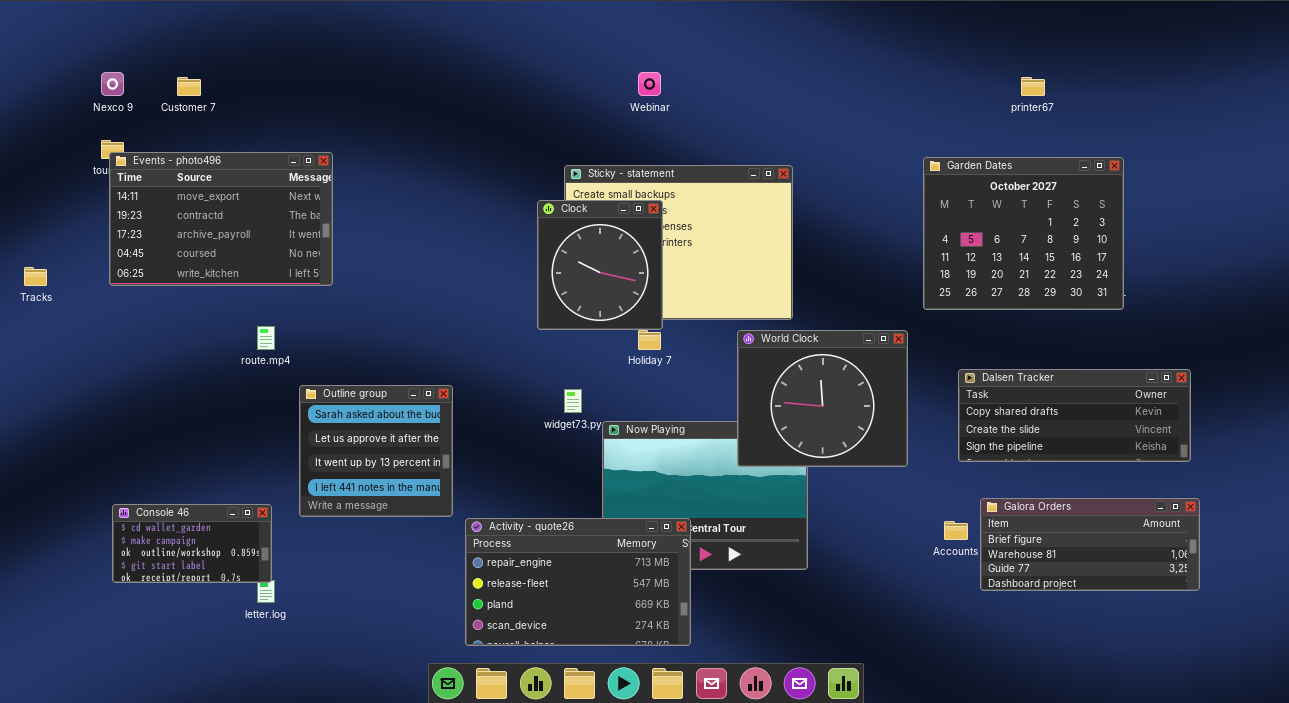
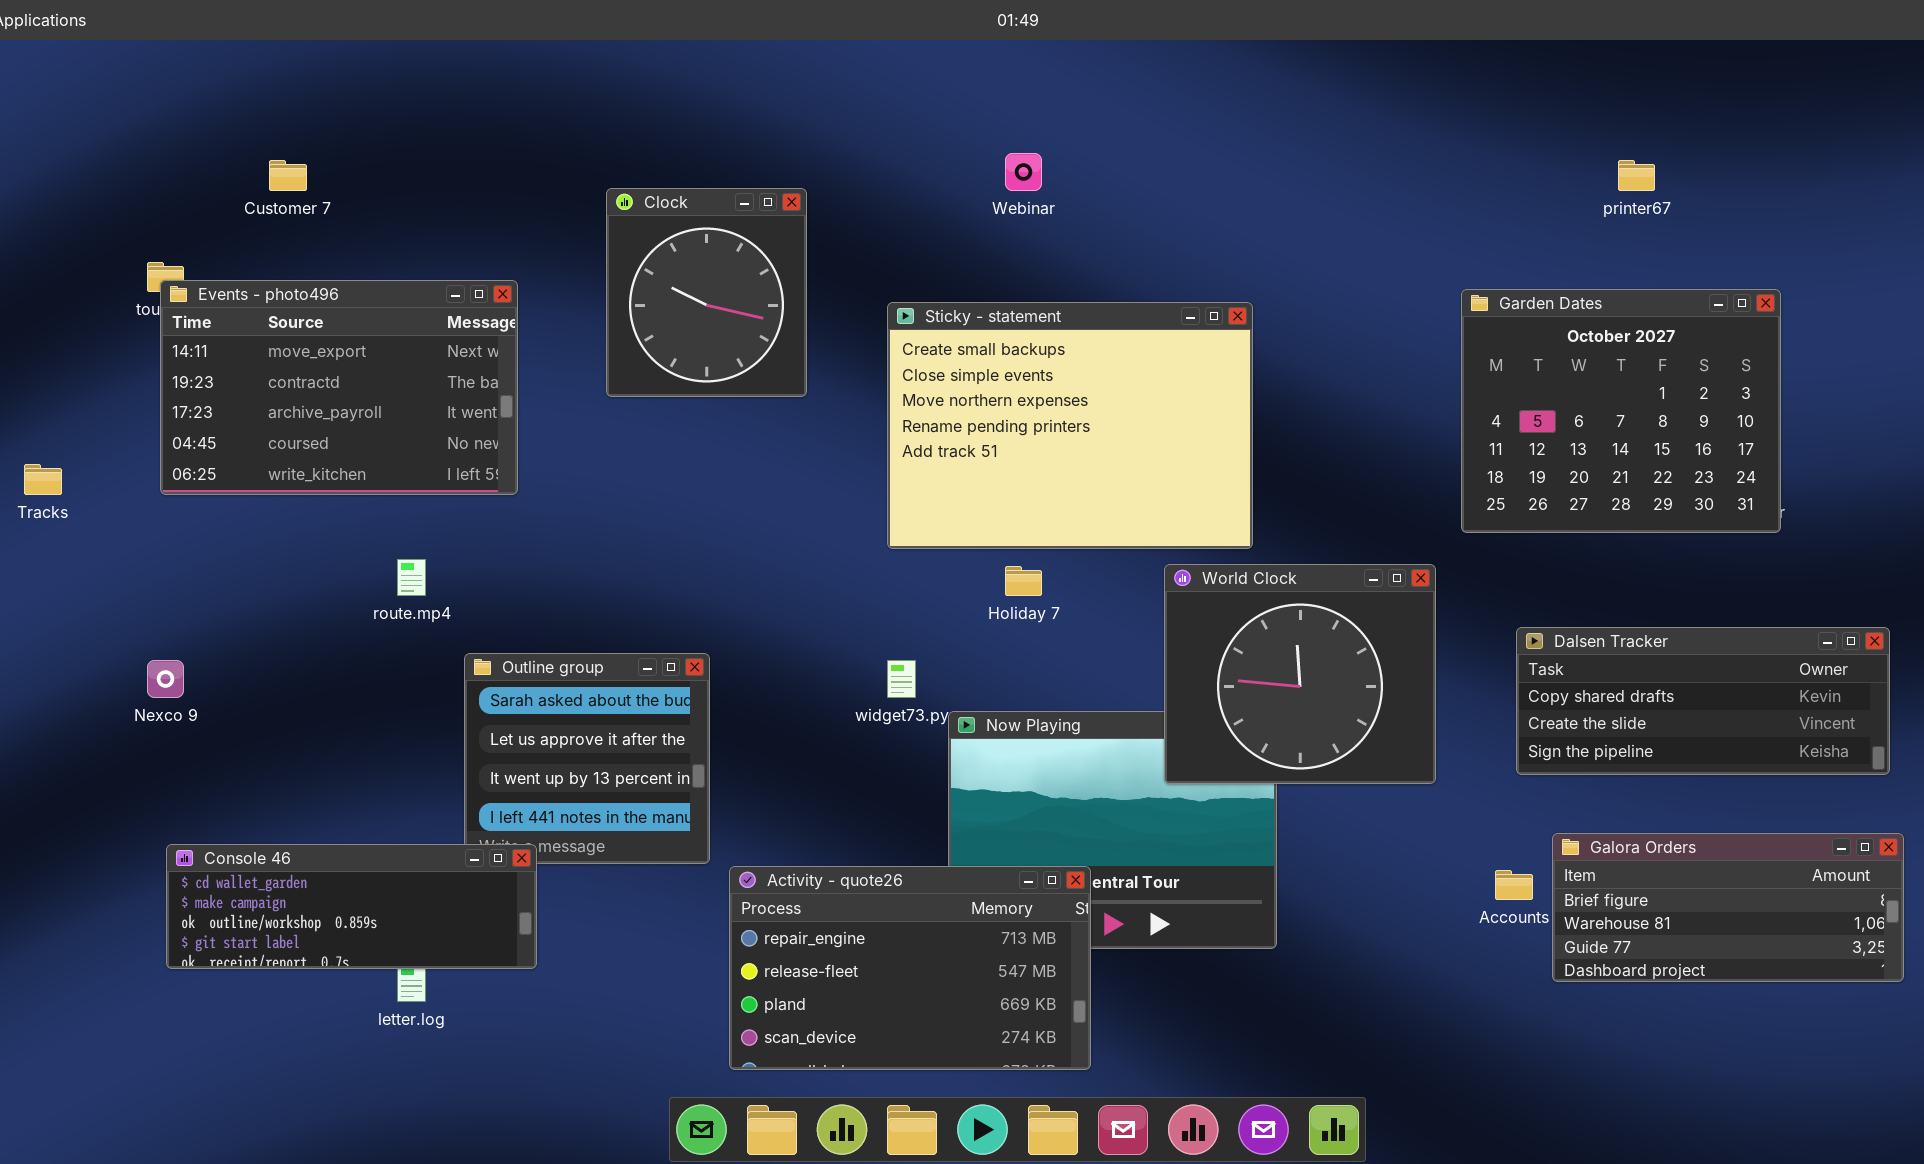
Nexco 9: [101,72,124,96] -> [147,660,184,698], moved
Clock: [537,200,663,330] -> [606,188,807,397], moved
Console 46: [112,504,272,583] -> [166,844,537,969], resized

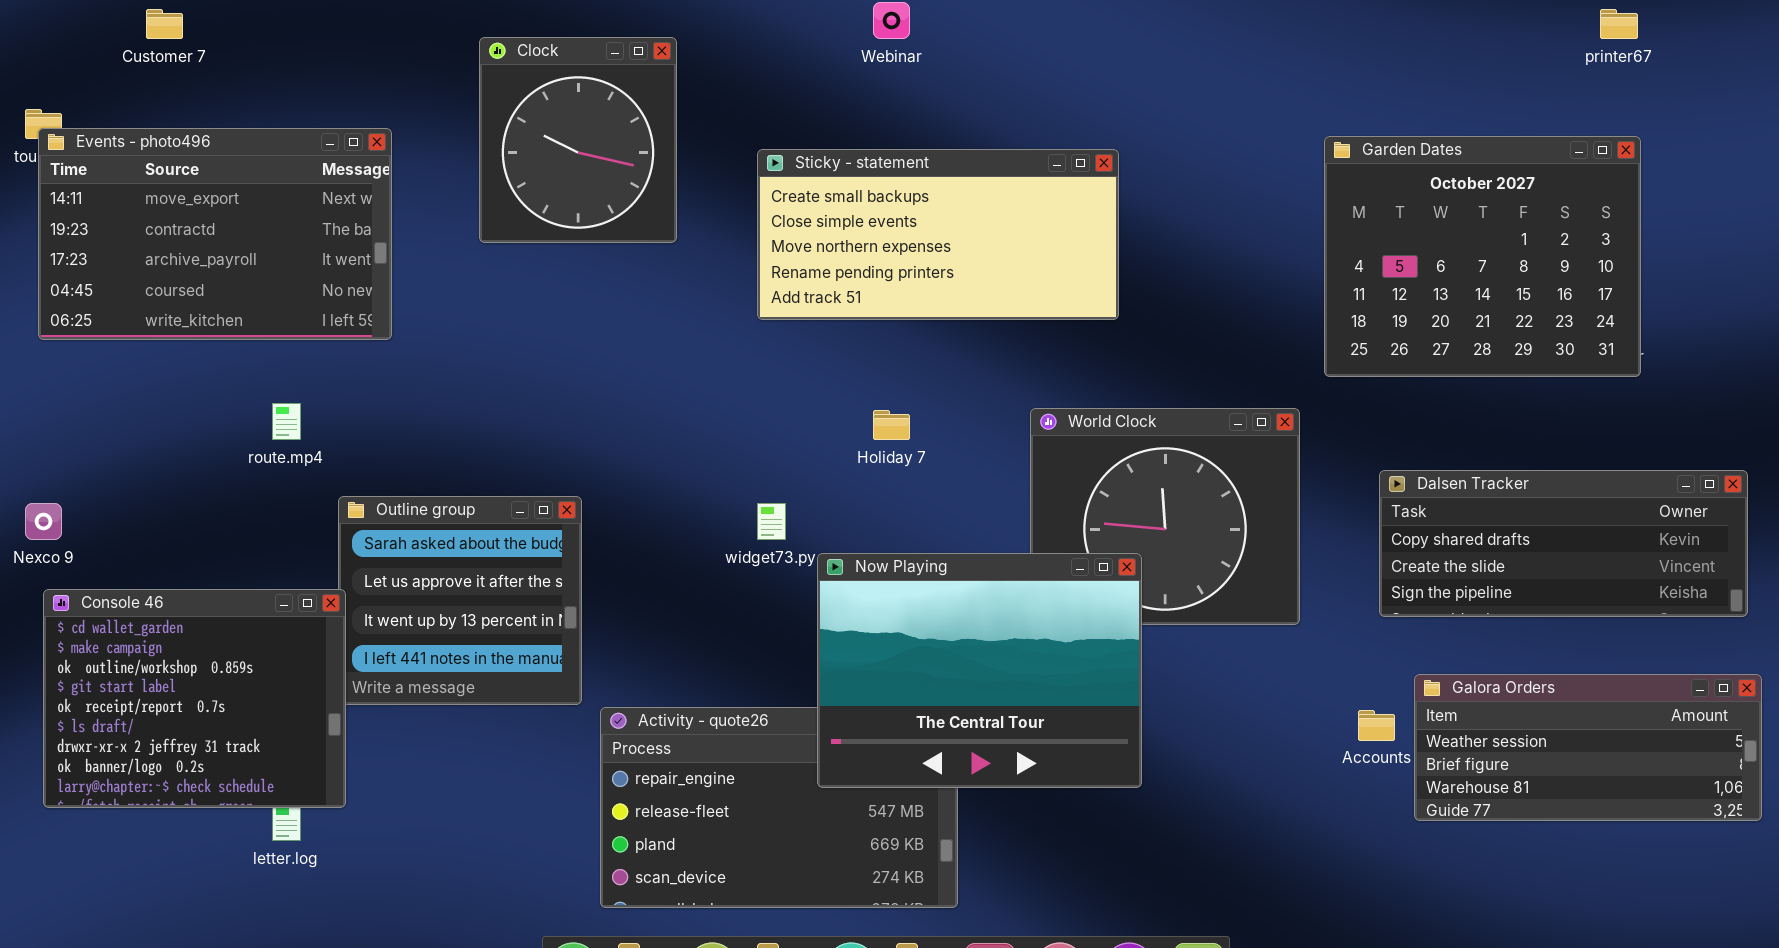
printer67: [1618,160,1655,191] -> [1600,9,1638,39], moved
Sticky - statement: [887,302,1253,549] -> [757,149,1119,320], resized
Now Playing: [948,711,1277,949] -> [817,553,1142,788], raised
Galora Orders: [1552,833,1904,982] -> [1414,674,1762,821], scrolled up 1 row
Console 46: [166,844,537,969] -> [43,589,346,808], resized

